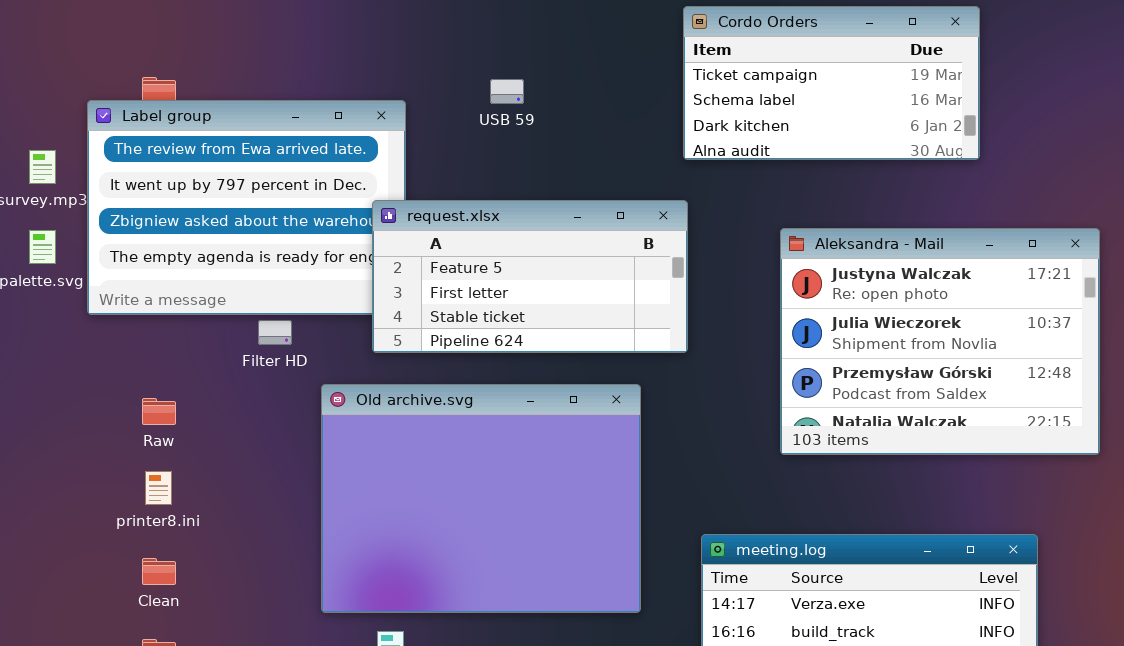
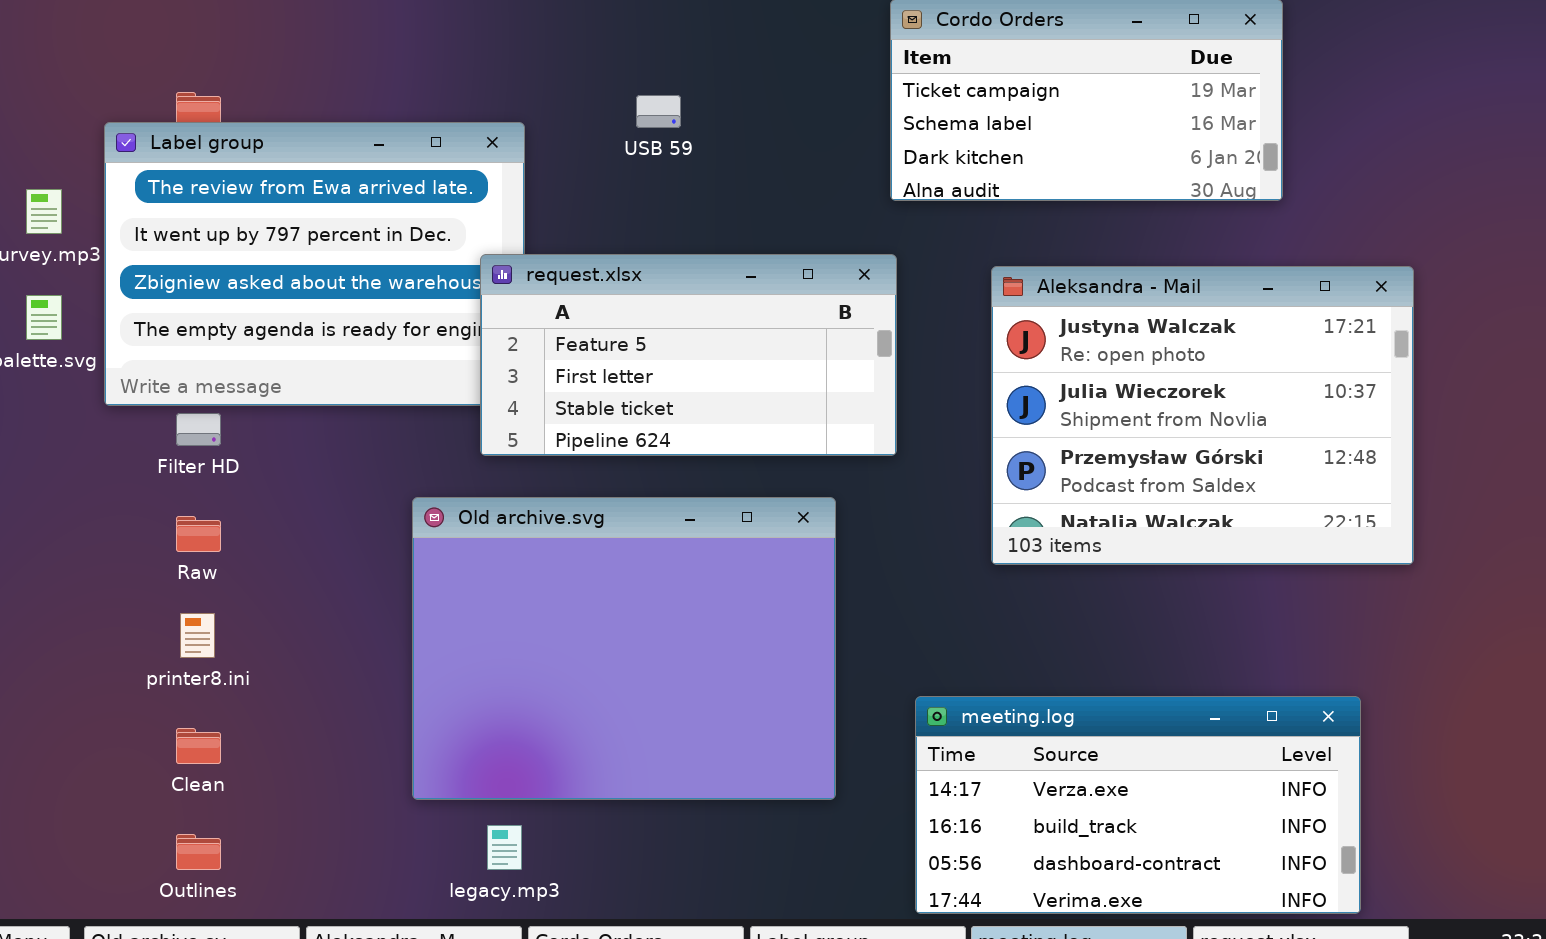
Aleksandra - Mail: [780,228,1100,455] -> [991,266,1414,565], moved
Filter HD: [258,320,292,345] -> [176,413,221,446], moved

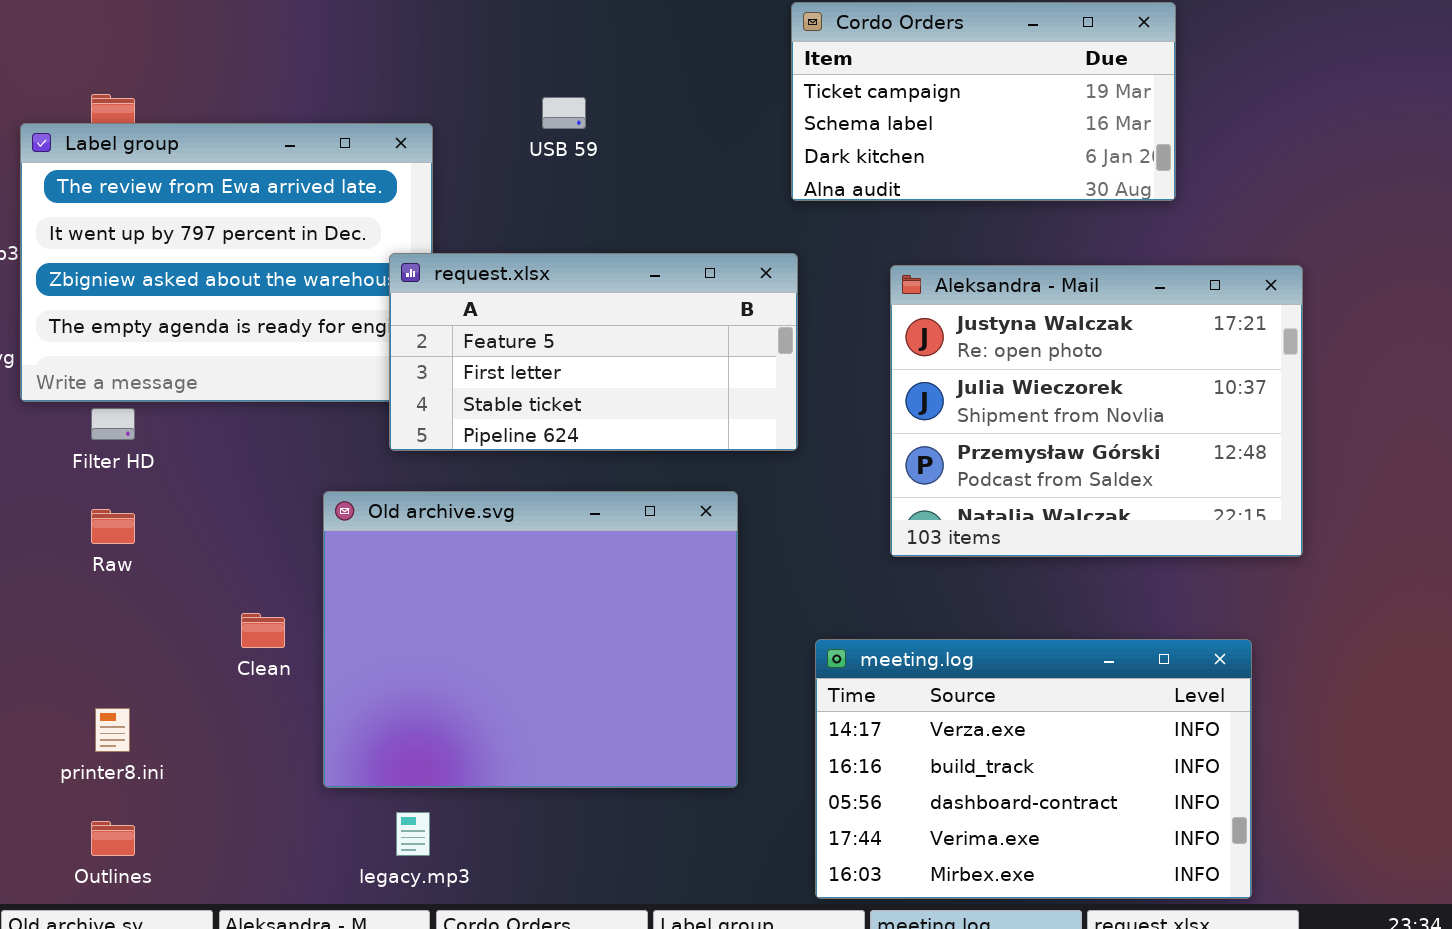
printer8.ini: [180,613,215,658] -> [95,708,130,752], moved
meeting.log: [915,696,1361,914] -> [815,639,1252,899], resized
Clean: [176,728,221,764] -> [241,613,285,648], moved

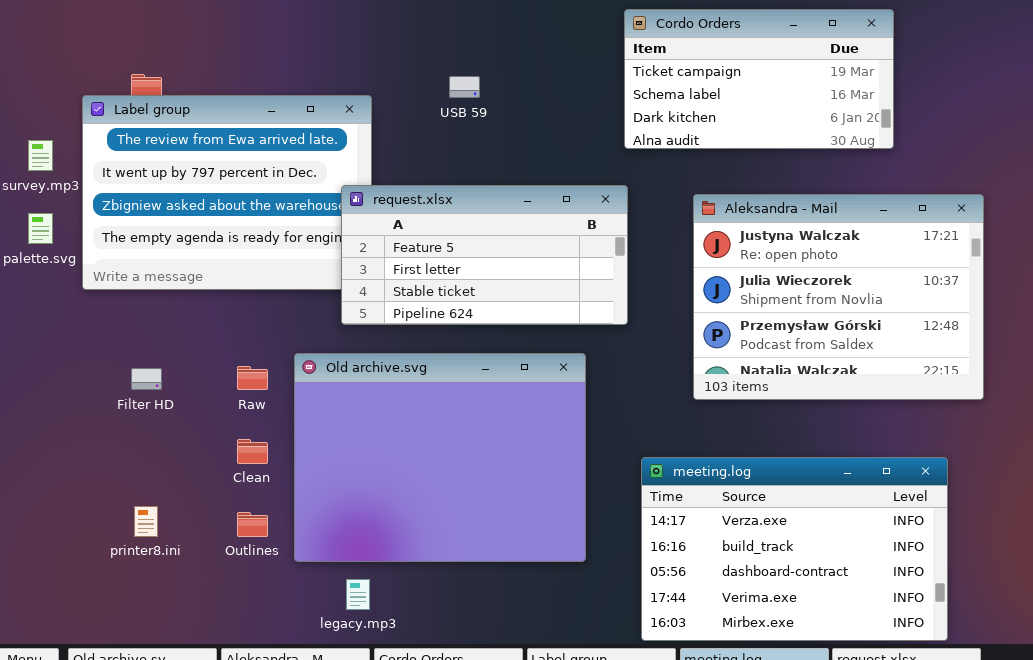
Filter HD: [91,408,135,440] -> [131,368,162,390], moved
Raw: [91,509,135,544] -> [237,366,268,390], moved
Outlines: [91,821,135,856] -> [237,512,268,537], moved

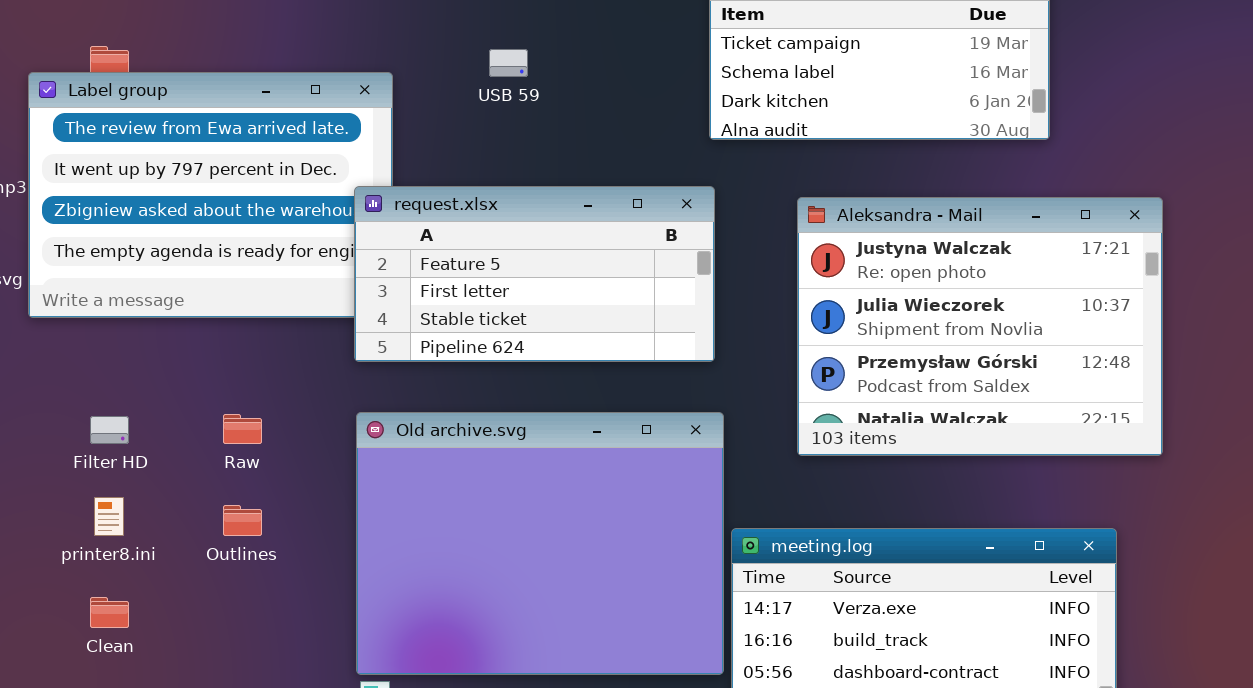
Old archive.svg: [294,353,586,562] -> [356,412,724,675], moved
Clean: [237,439,268,464] -> [90,597,129,628], moved
printer8.ini: [134,506,158,537] -> [94,497,124,536], moved
Outlines: [237,512,268,537] -> [223,505,262,536], moved

